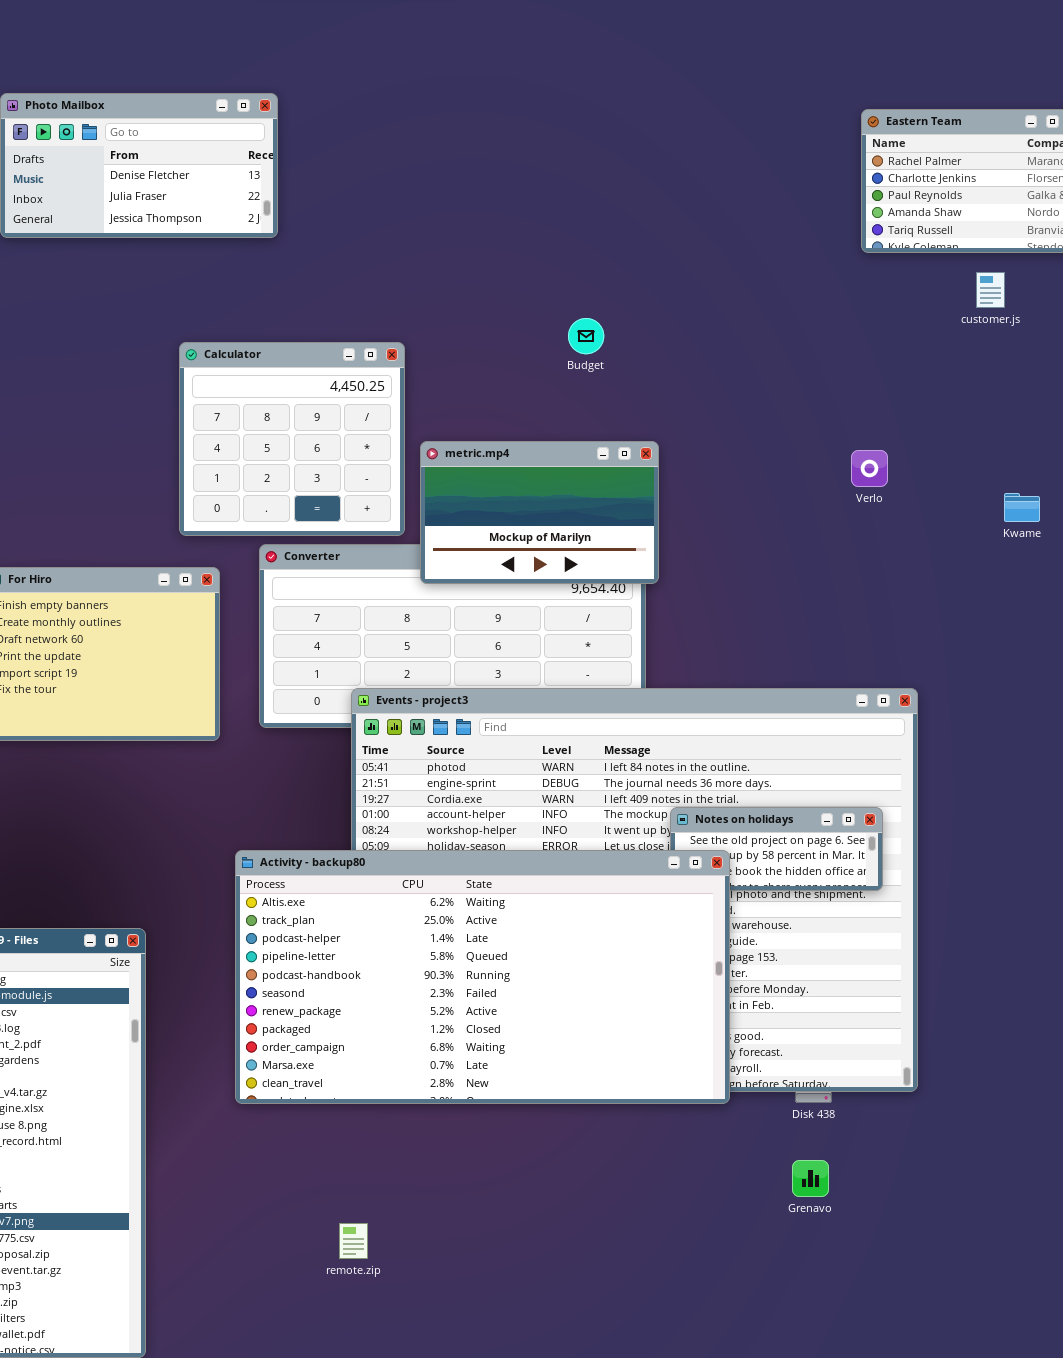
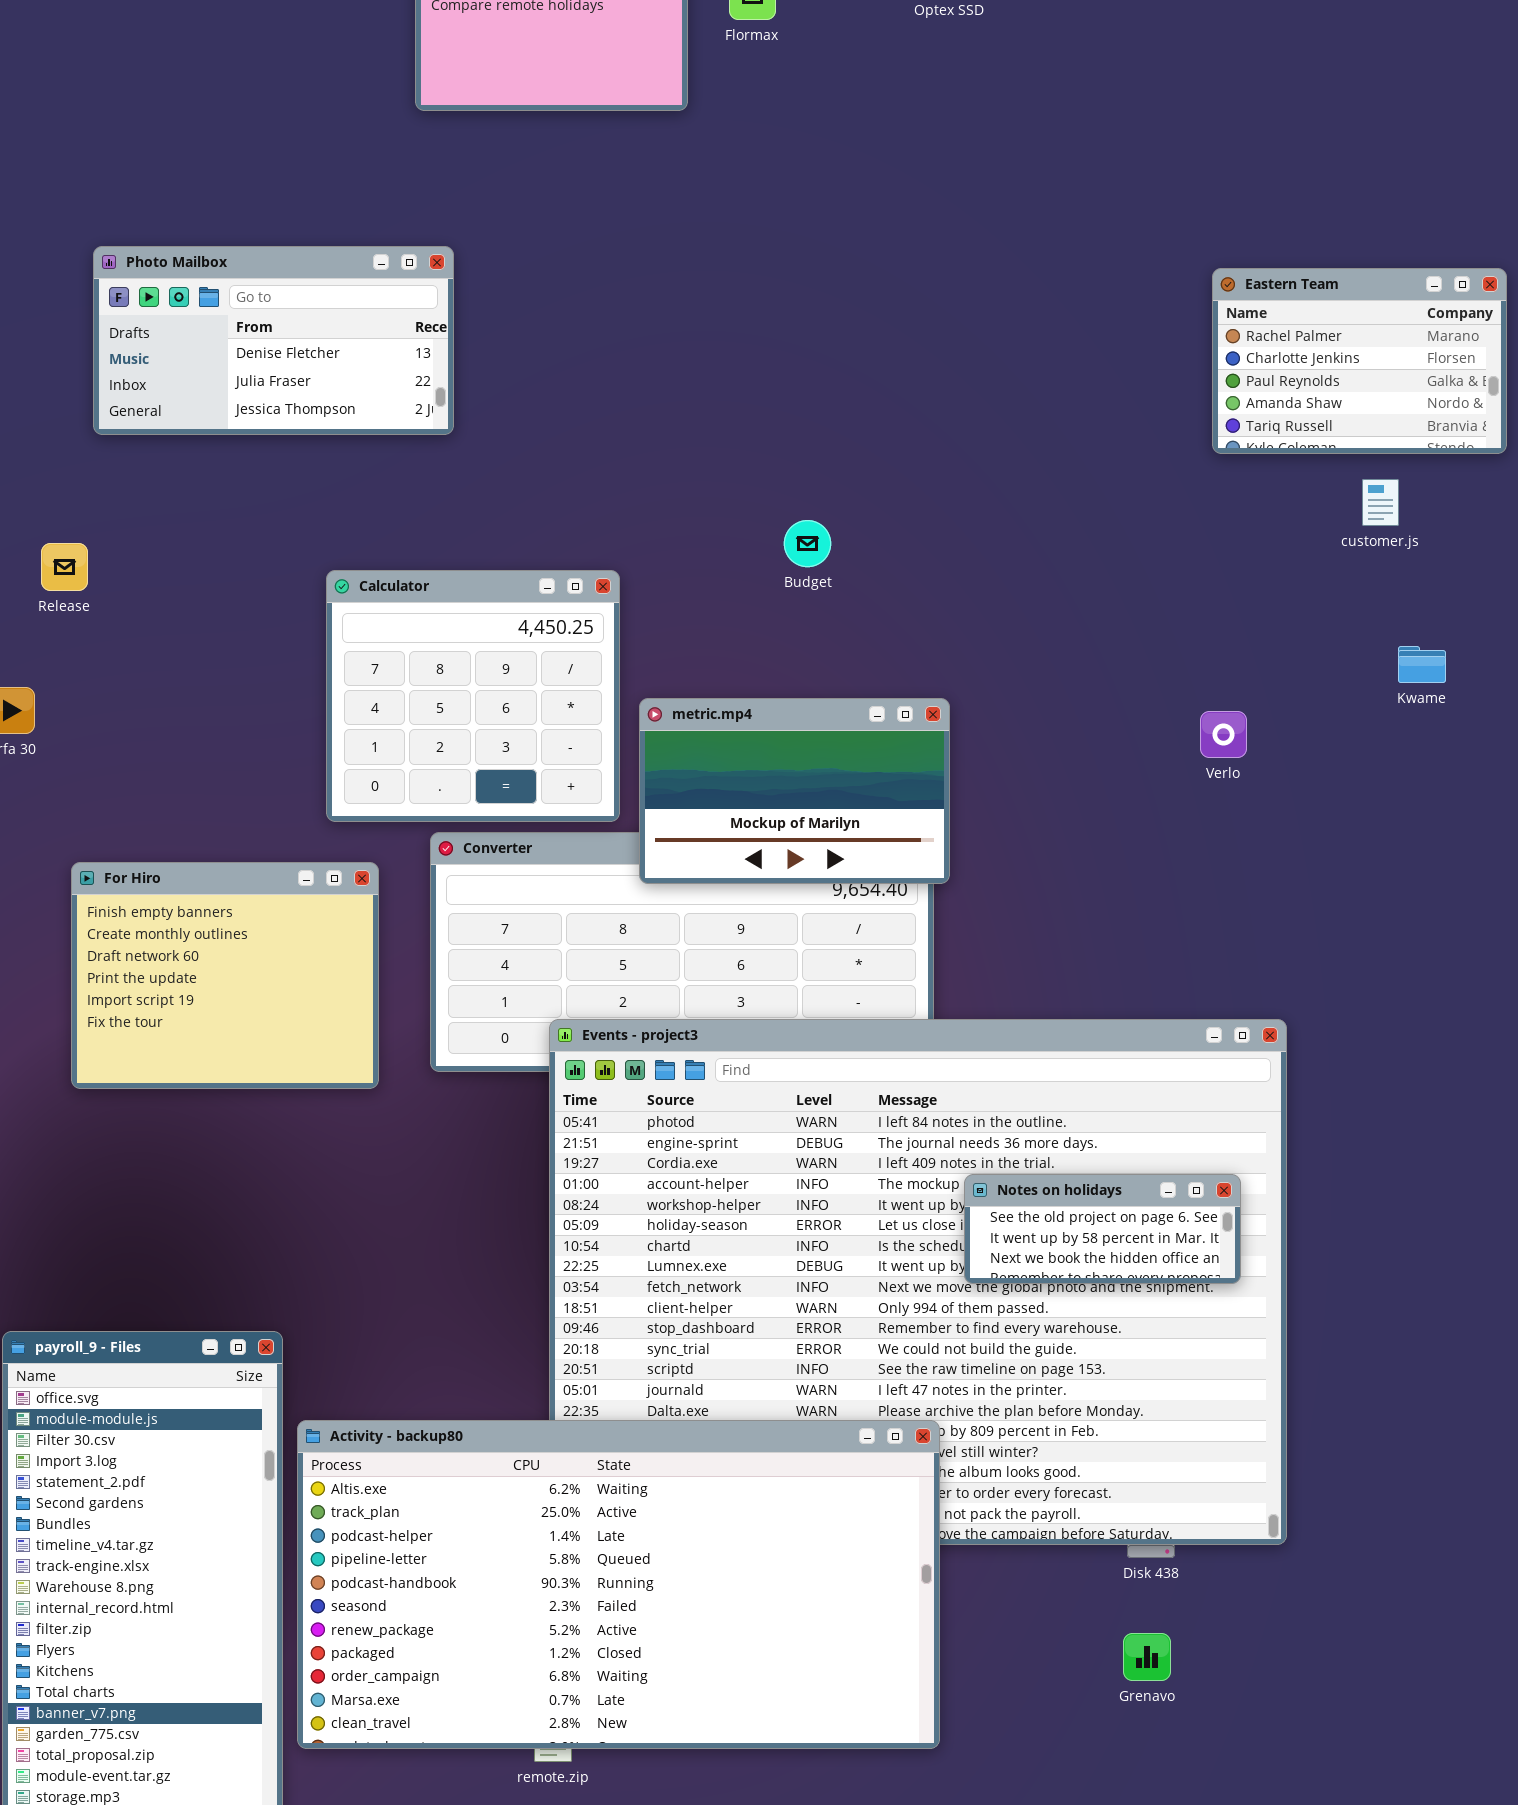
Budget: [568,318,604,354] -> [784,520,831,567], moved
Kwame: [1004,493,1040,522] -> [1398,646,1446,683], moved
Activity - backup80: [235,850,730,1104] -> [297,1420,940,1749], moved

